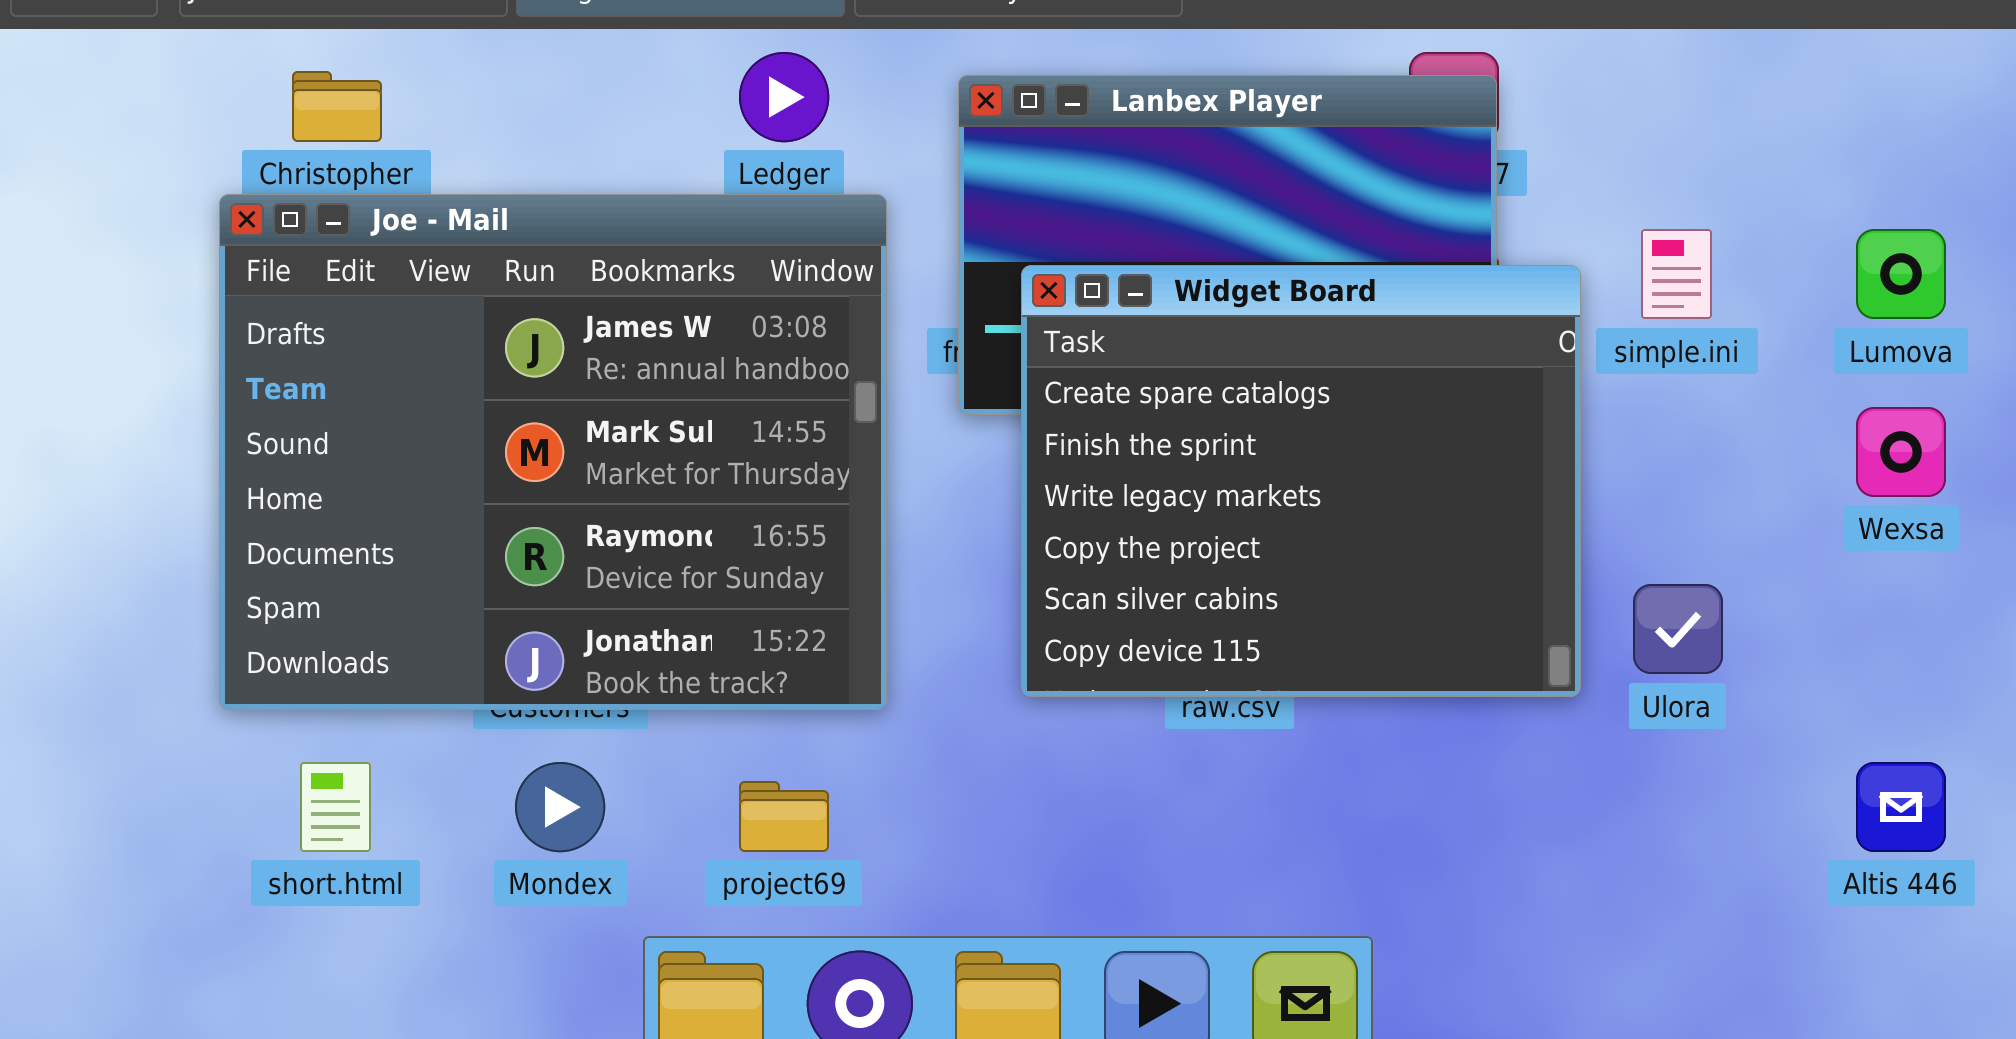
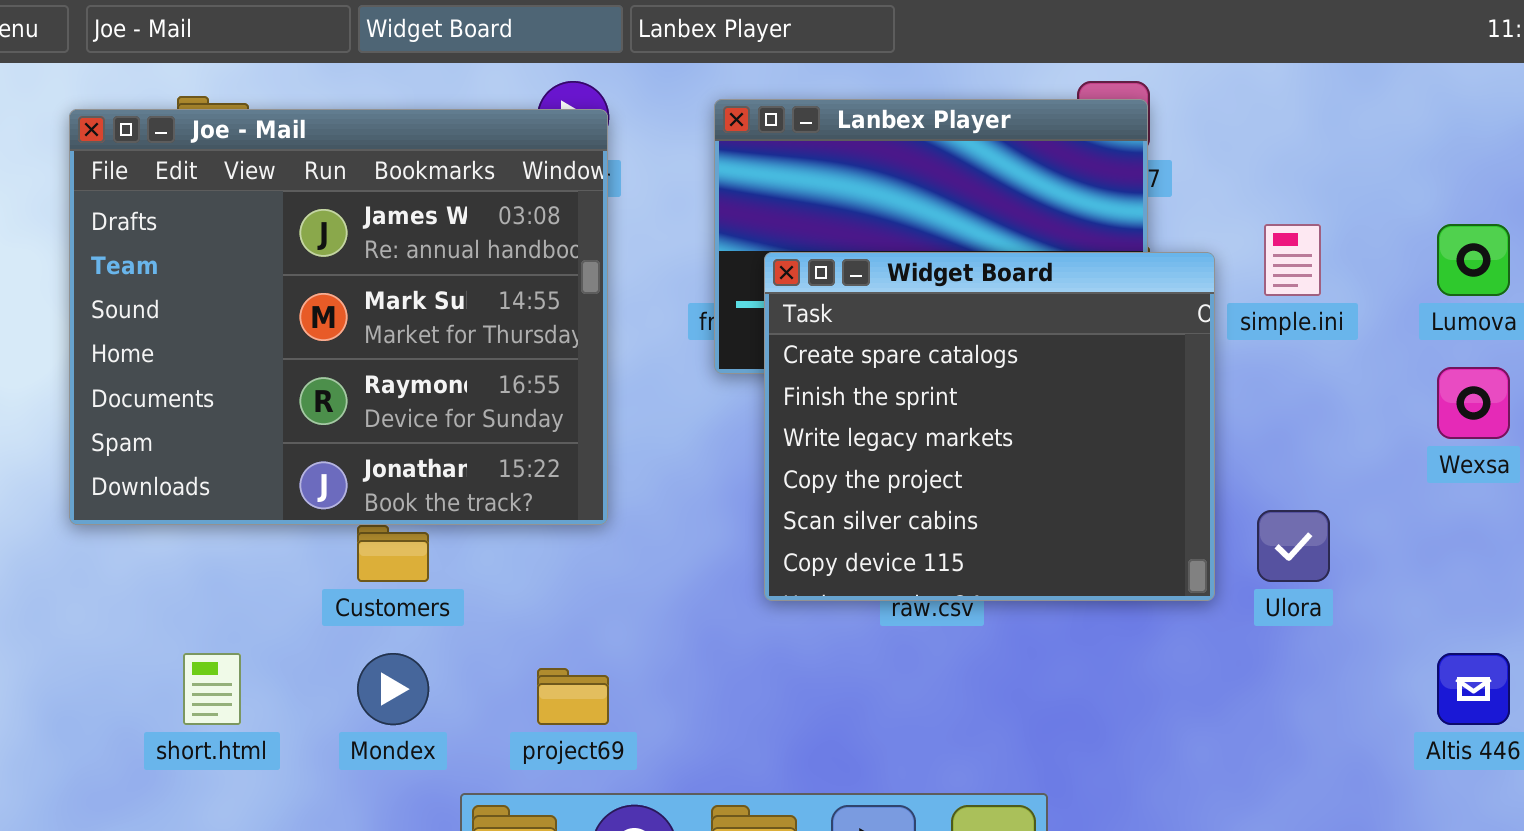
Joe - Mail: [219,194,887,710] -> [69,109,608,525], moved

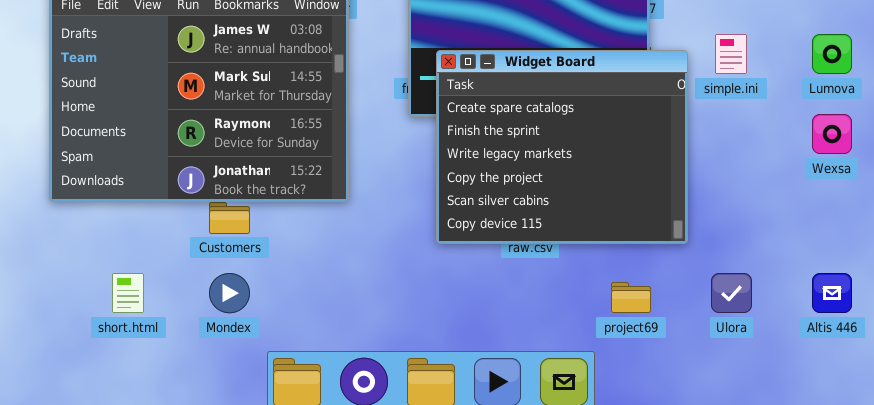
Ulora: [1257,510,1330,582] -> [711,273,752,313], moved
project69: [537,668,609,725] -> [611,282,651,313], moved

